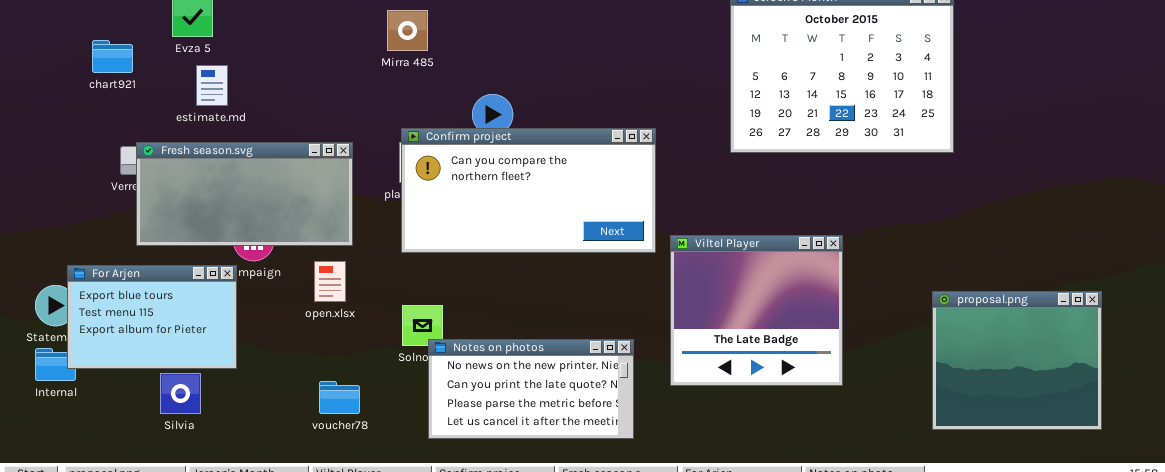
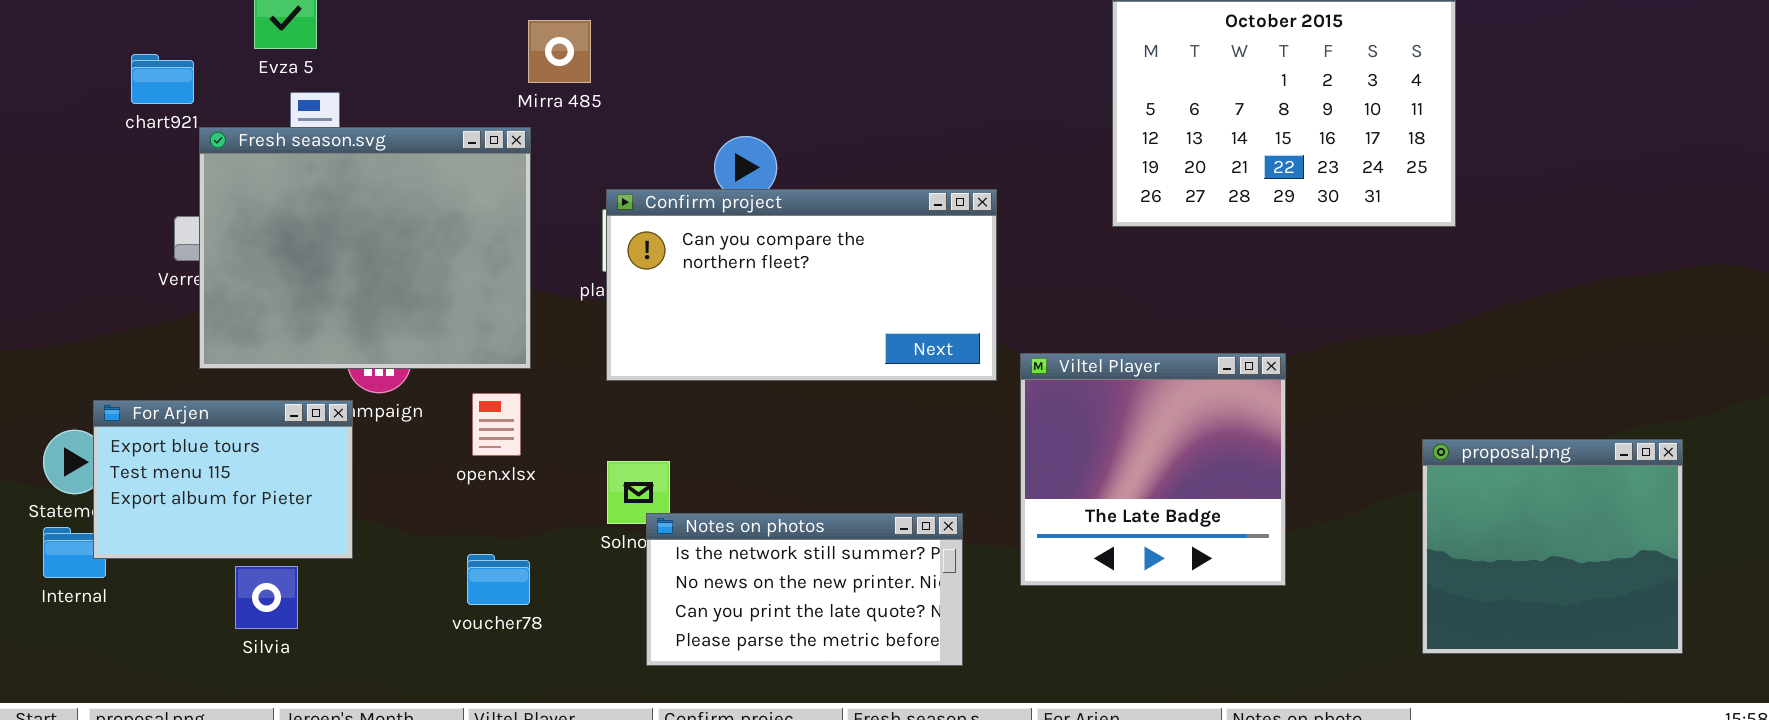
Mirra 485: [387,10,428,51] -> [528,20,591,83], moved
Fresh season.svg: [136,142,353,246] -> [199,127,531,369], resized
Notes on photos: [428,339,634,439] -> [646,513,963,666], scrolled up 1 row
voucher78: [319,381,360,414] -> [467,554,530,605], moved

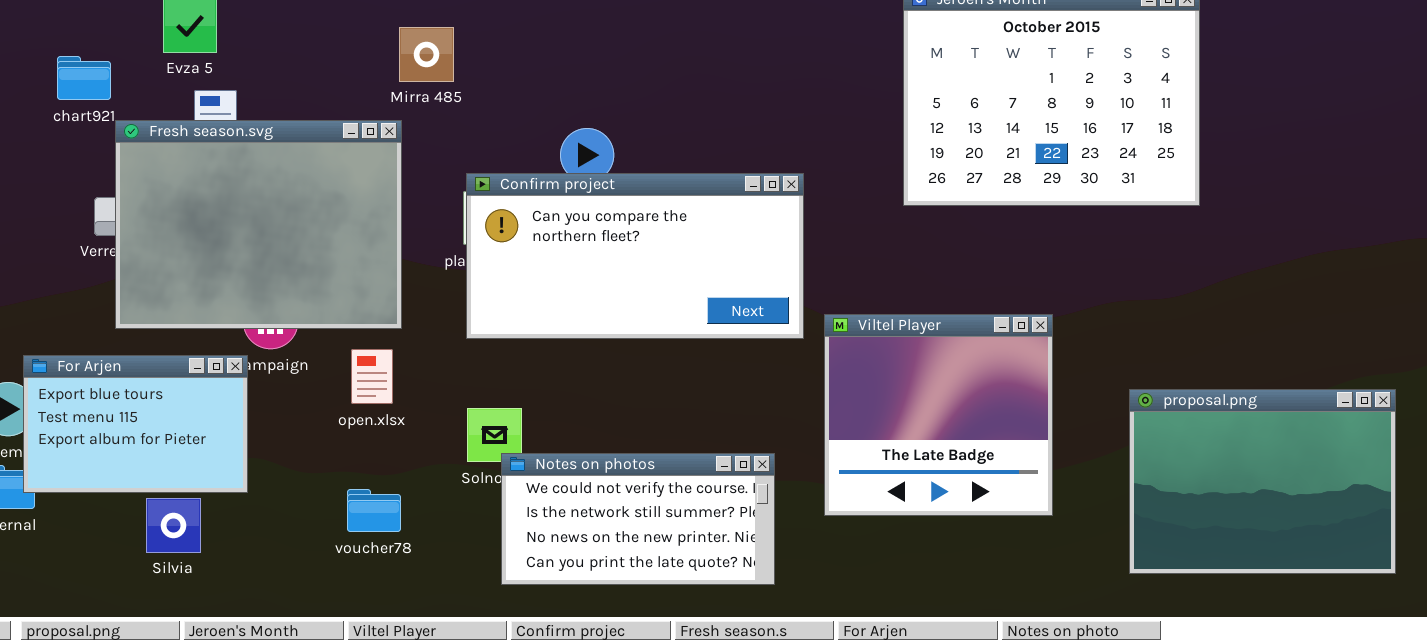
proposal.png: [1422,439,1683,654] -> [1129,389,1396,574], resized
Notes on photos: [646,513,963,666] -> [501,453,775,585], scrolled up 1 row

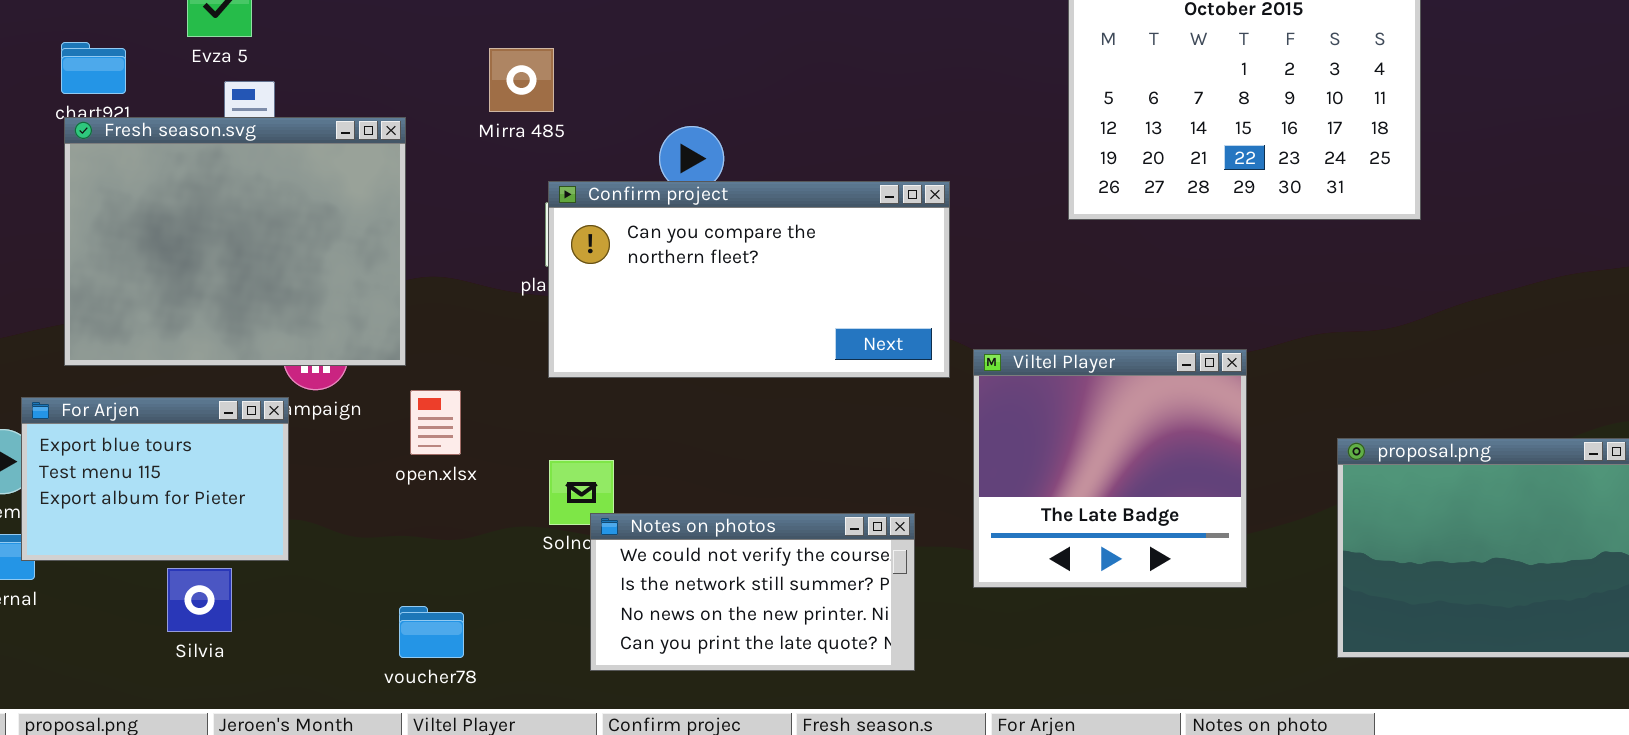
Mirra 485: [399,27,454,82] -> [489,48,554,112], moved
Fresh season.svg: [115,120,402,329] -> [64,117,406,366], moved
voucher78: [347,489,401,532] -> [399,606,464,658], moved

